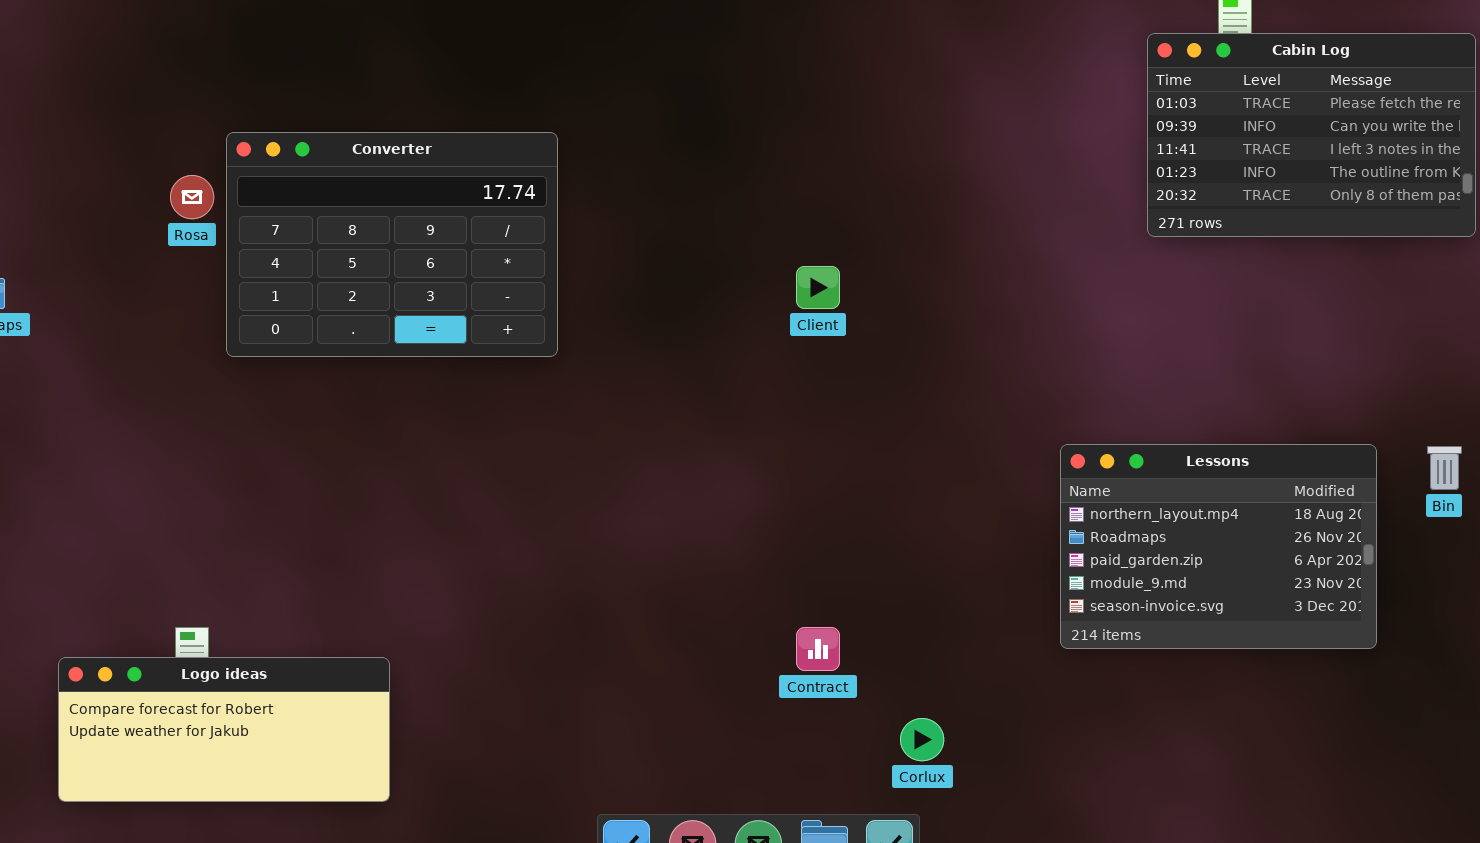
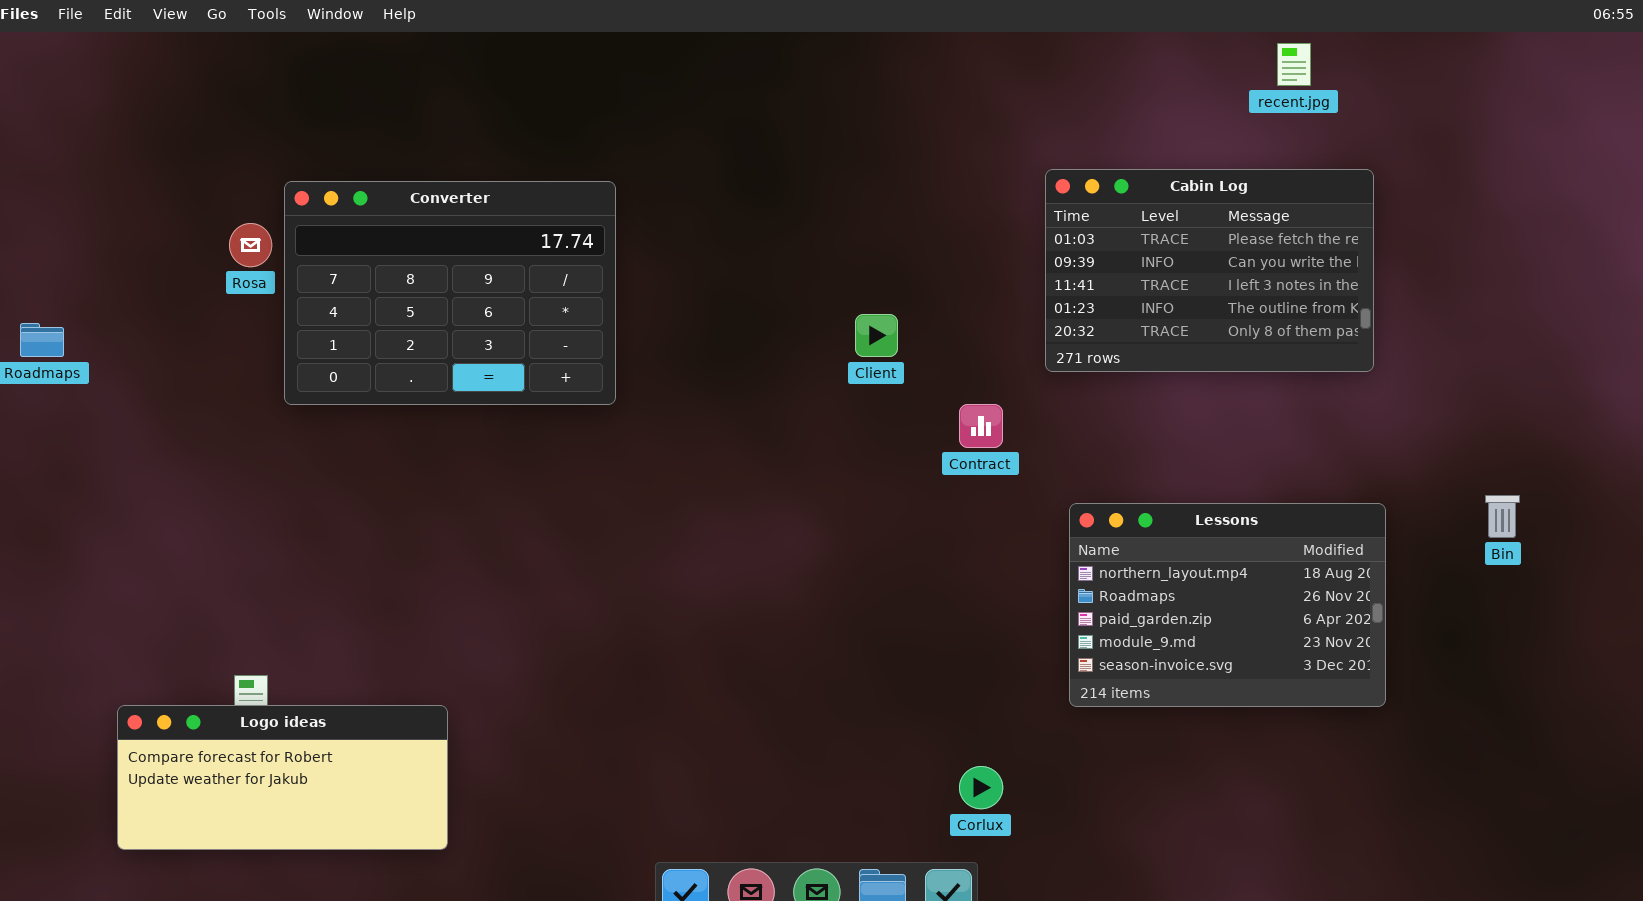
Cabin Log: [1147,33,1476,237] -> [1045,169,1374,372], moved
Lessons: [1060,444,1377,649] -> [1069,503,1386,707], moved
Contract: [796,627,840,671] -> [959,404,1003,448], moved

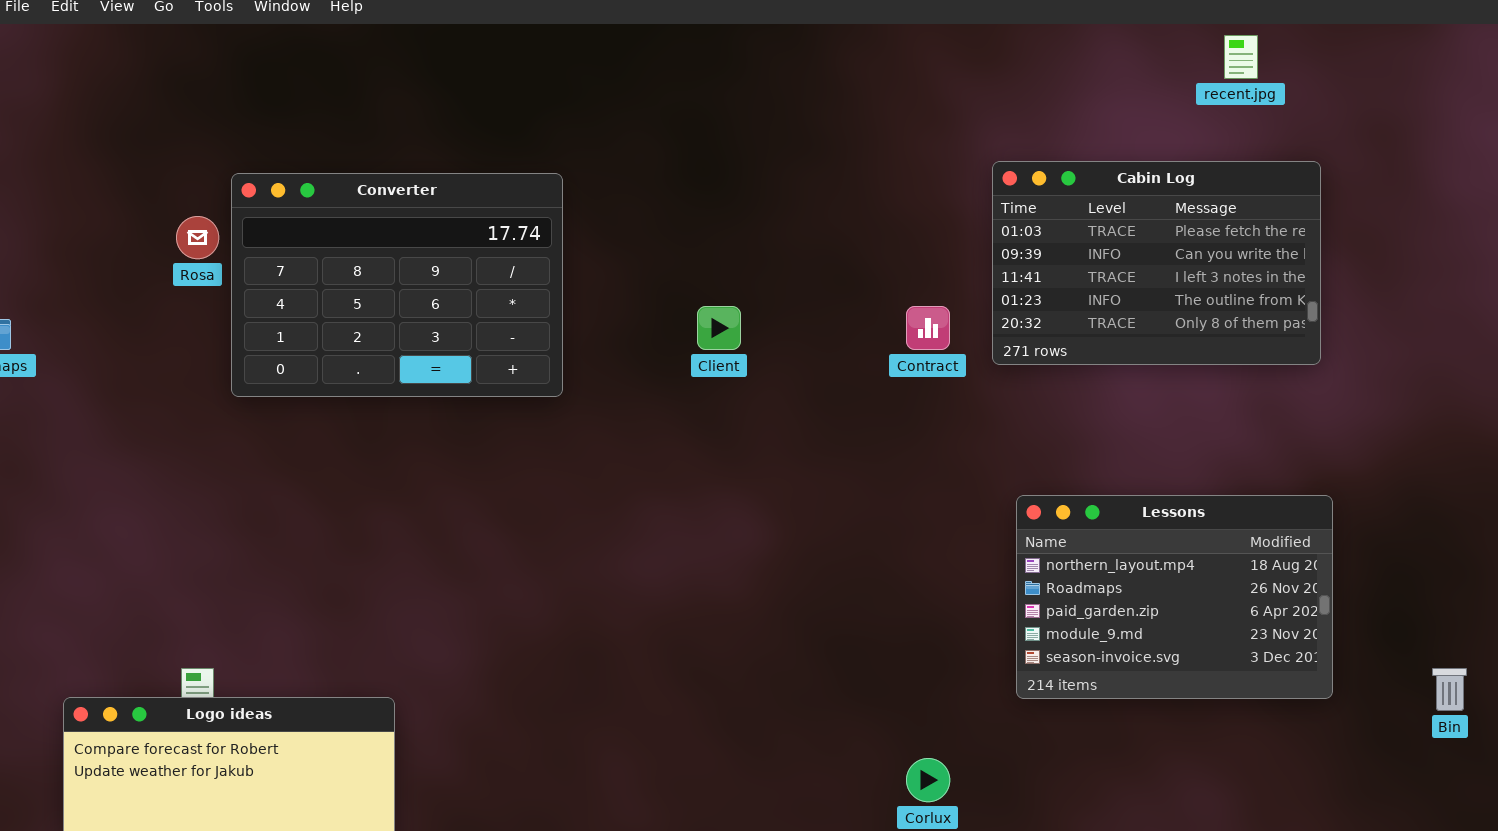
Client: [855,314,898,357] -> [697,306,741,350], moved
Contract: [959,404,1003,448] -> [906,306,950,350], moved
Bin: [1485,495,1520,538] -> [1432,668,1467,711], moved

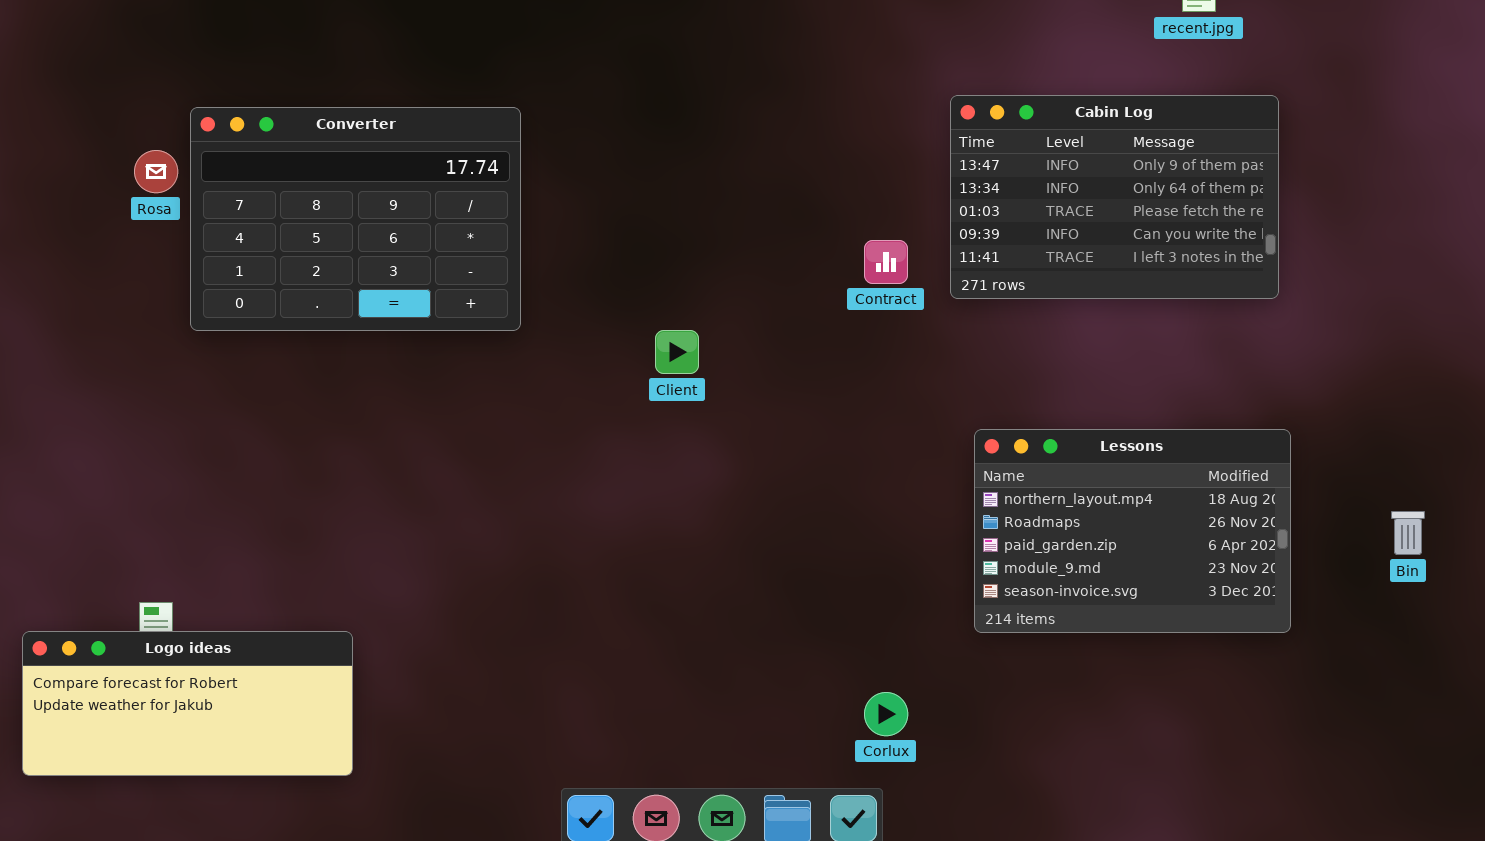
Cabin Log: [992,161,1321,365] -> [950,95,1279,299], scrolled up 2 rows
Client: [697,306,741,350] -> [655,330,699,374], moved
Bin: [1432,668,1467,711] -> [1391,511,1425,555], moved

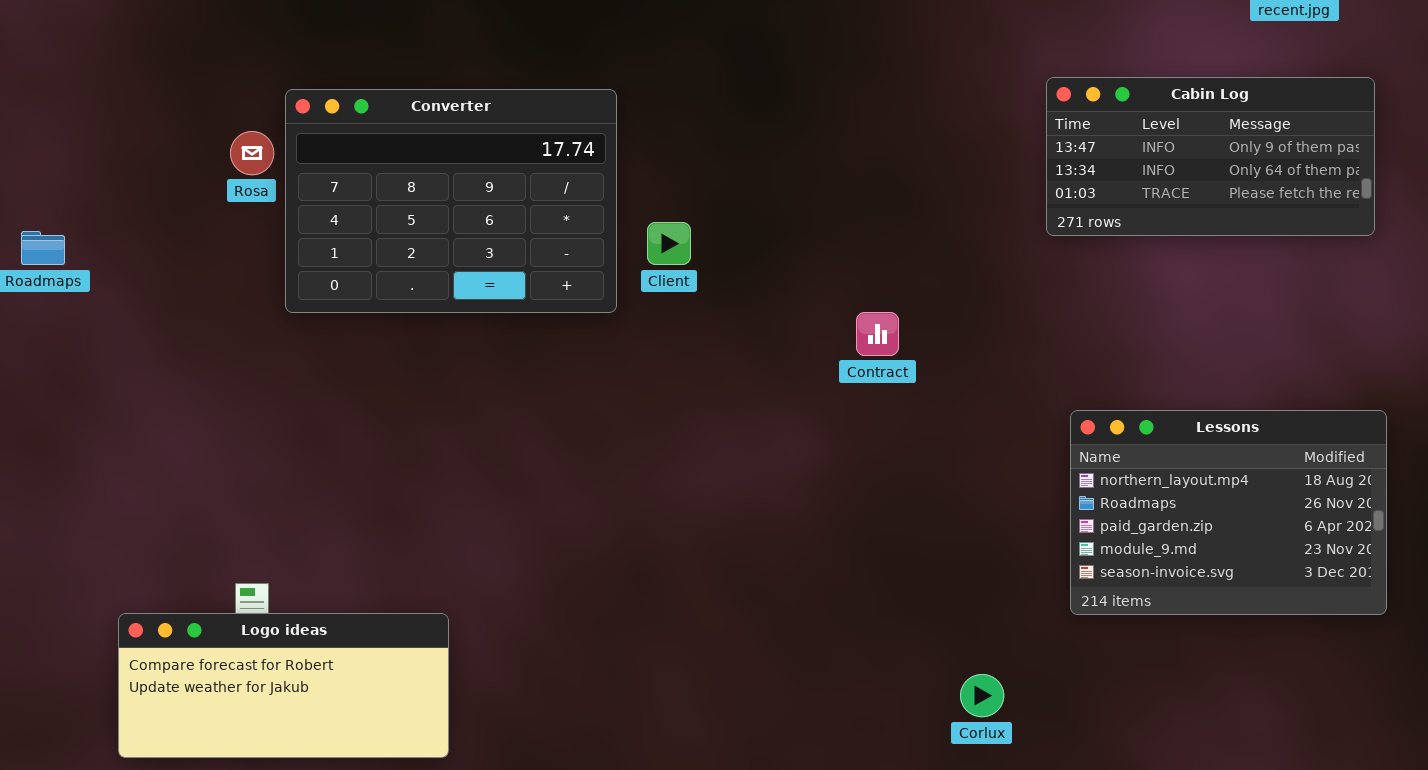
Cabin Log: [950,95,1279,299] -> [1046,77,1375,236], resized
Contract: [864,240,908,284] -> [856,312,899,356], moved
Client: [655,330,699,374] -> [647,222,691,265], moved

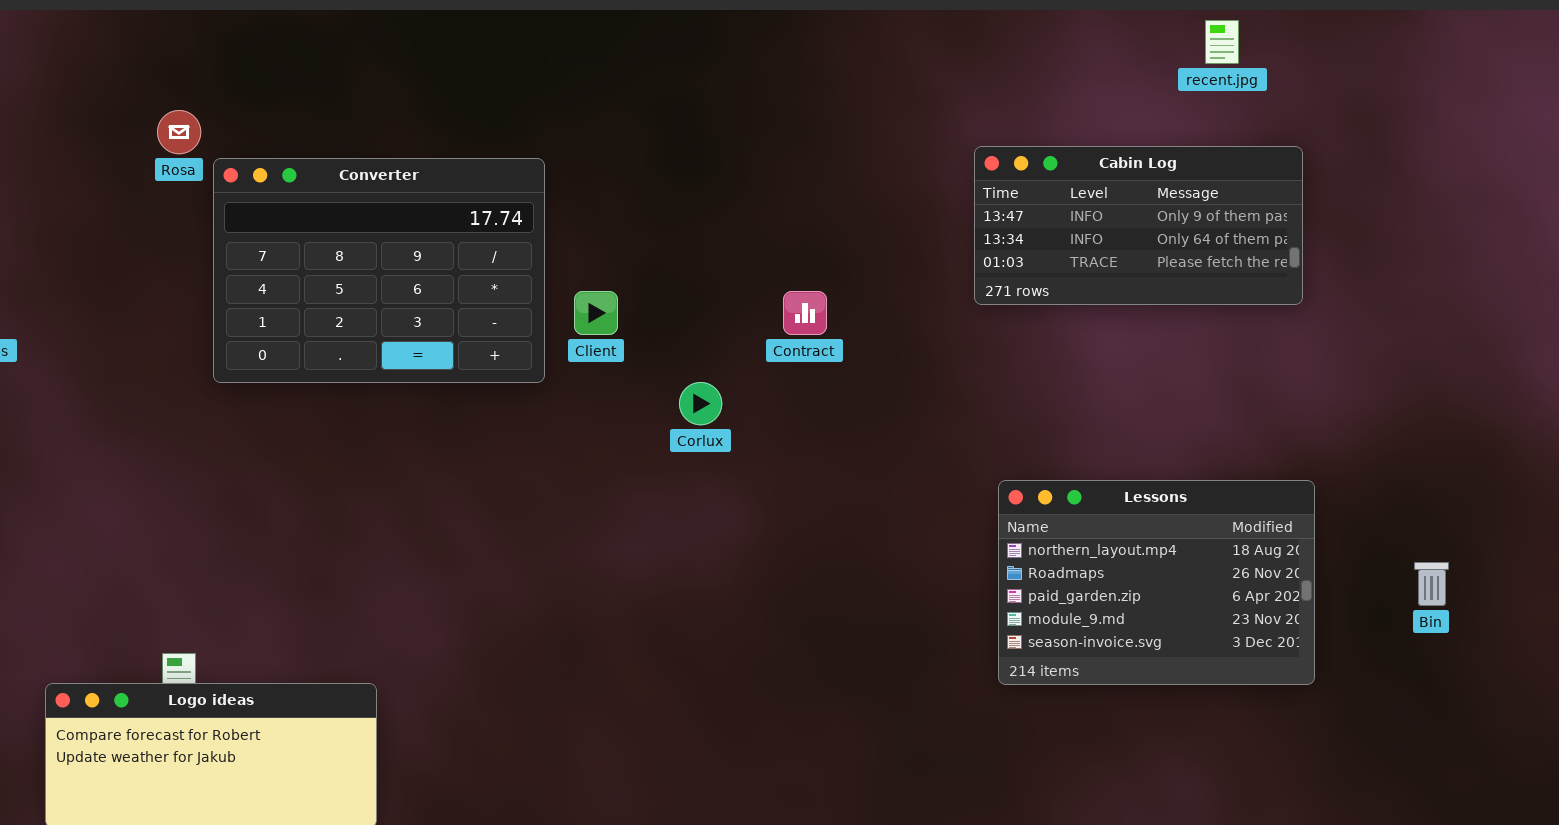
Rosa: [230,131,274,175] -> [157,110,201,154], moved
Contract: [856,312,899,356] -> [783,291,827,335], moved
Corlux: [960,674,1004,717] -> [679,382,722,425], moved

